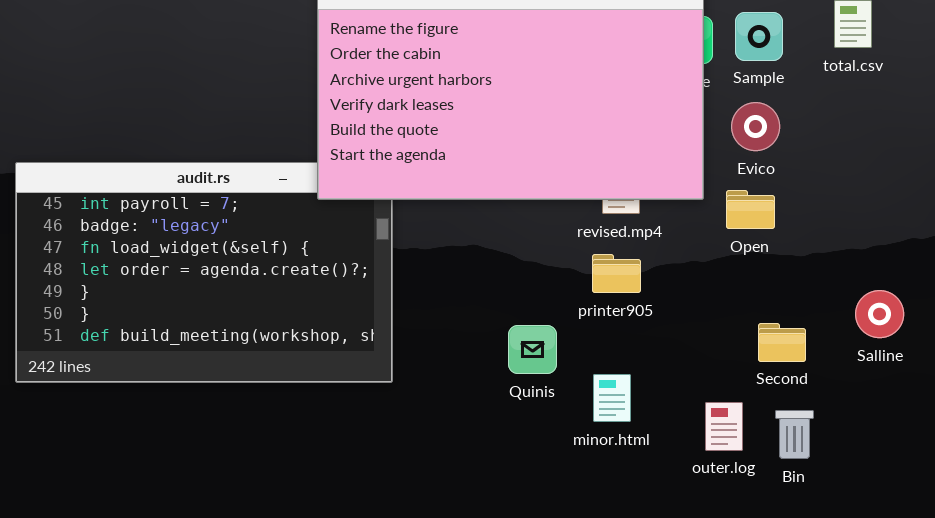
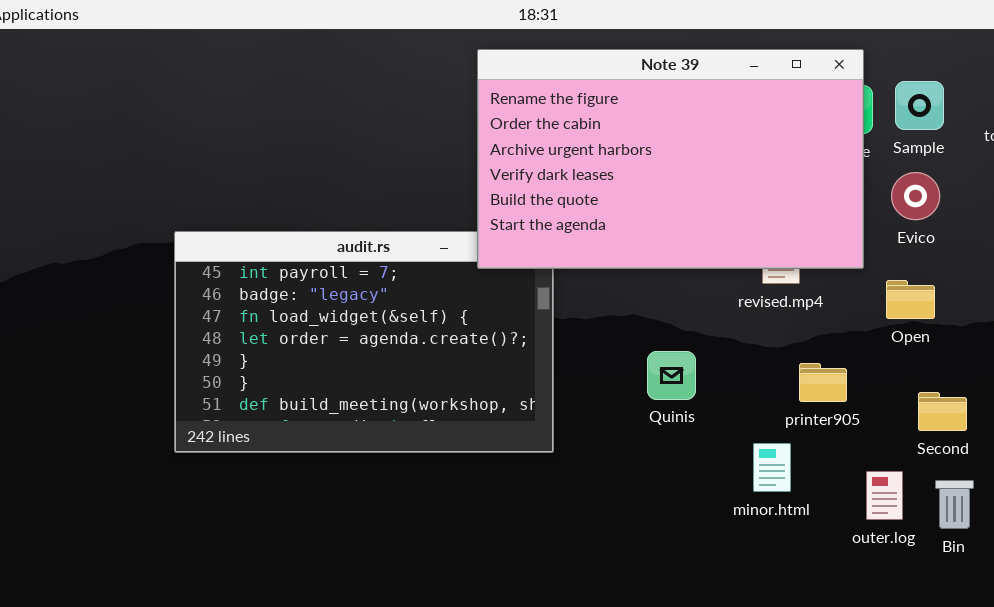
Open: [726,190,775,229] -> [886,280,935,319], moved
printer905: [592,254,641,293] -> [799,363,847,402], moved
Quinis: [508,325,557,374] -> [647,351,696,400], moved

